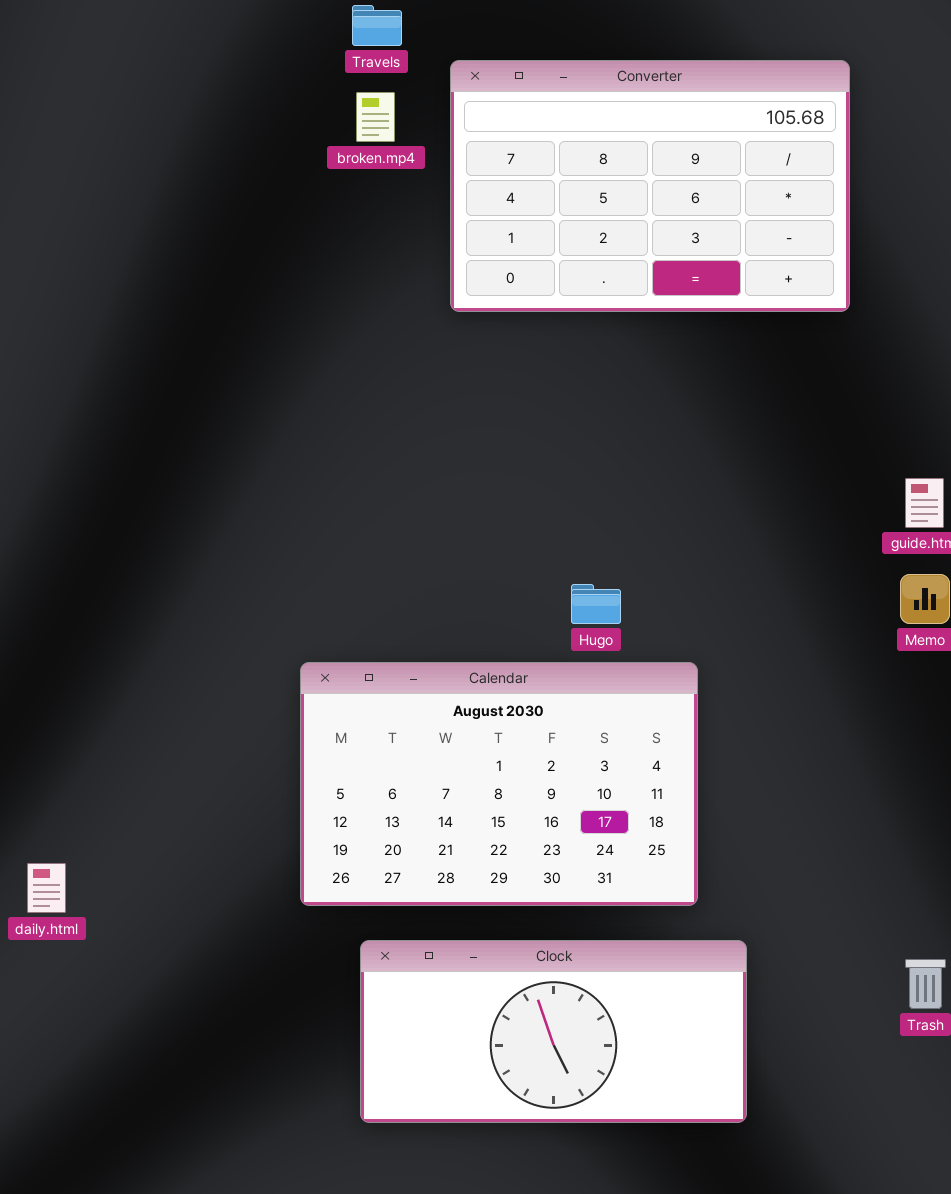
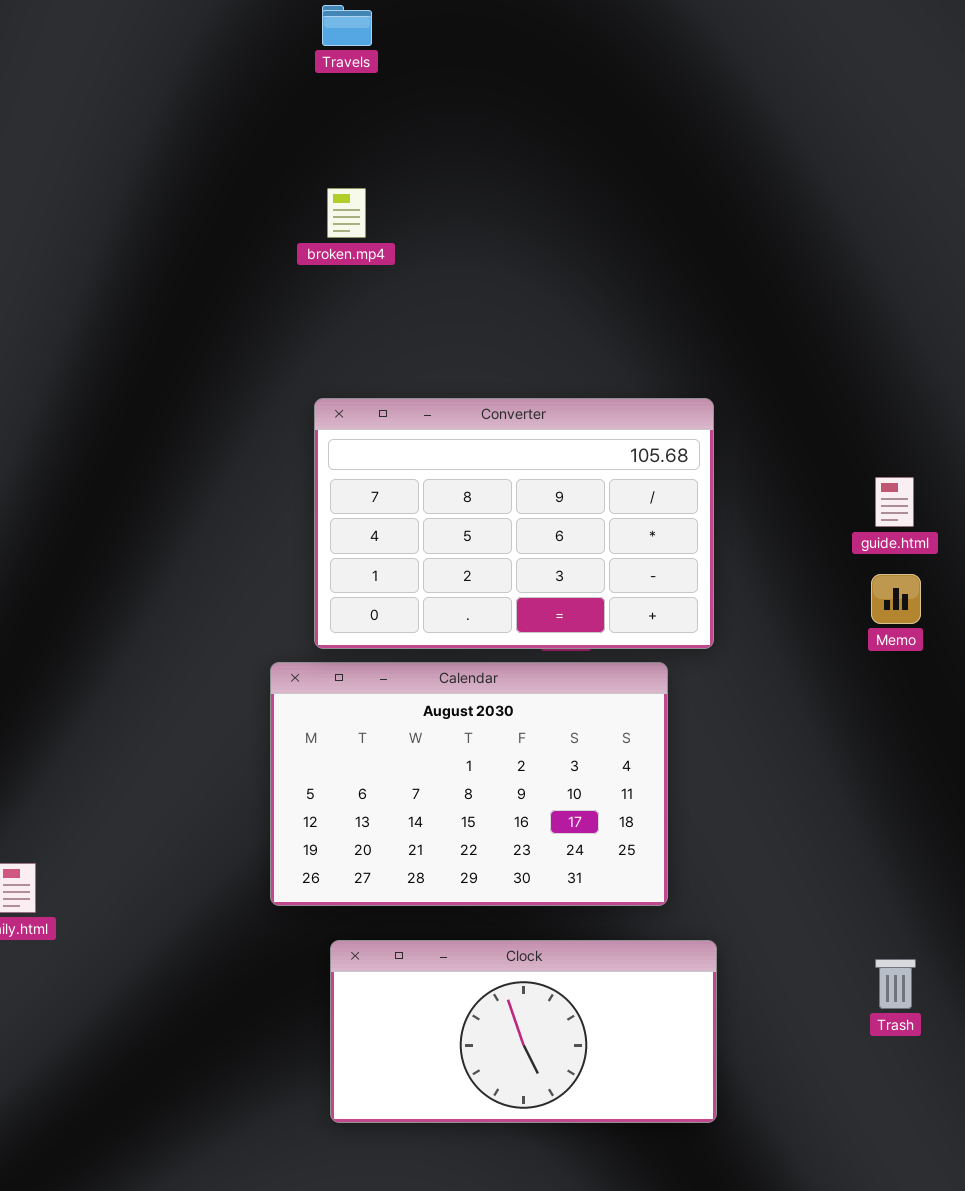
Converter: [450,60,850,312] -> [314,398,714,649], moved
broken.mp4: [356,92,395,142] -> [327,188,366,238], moved

